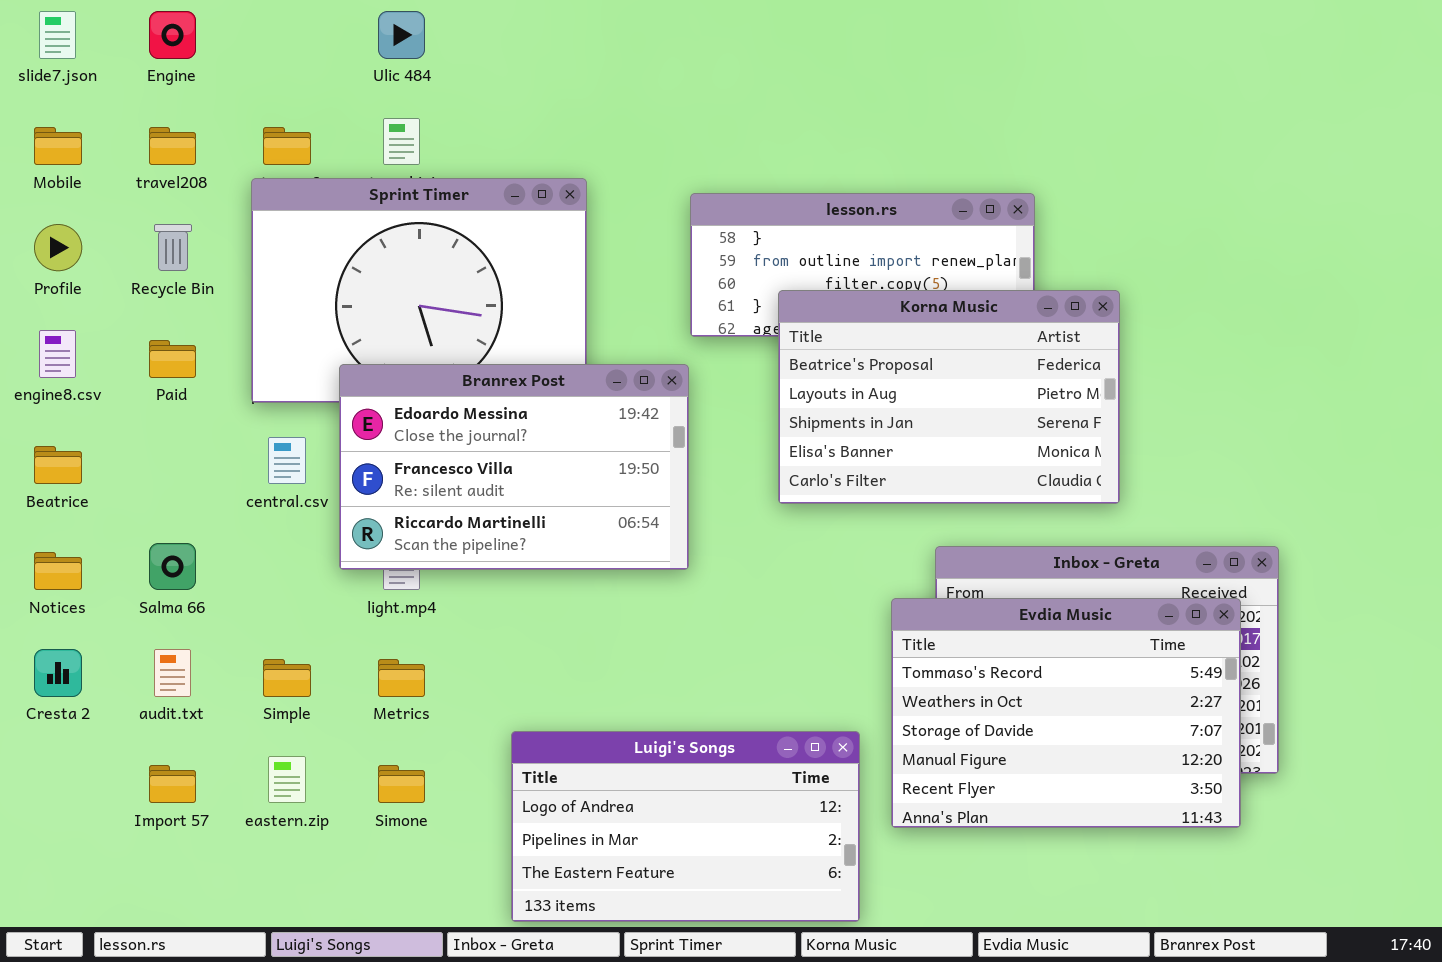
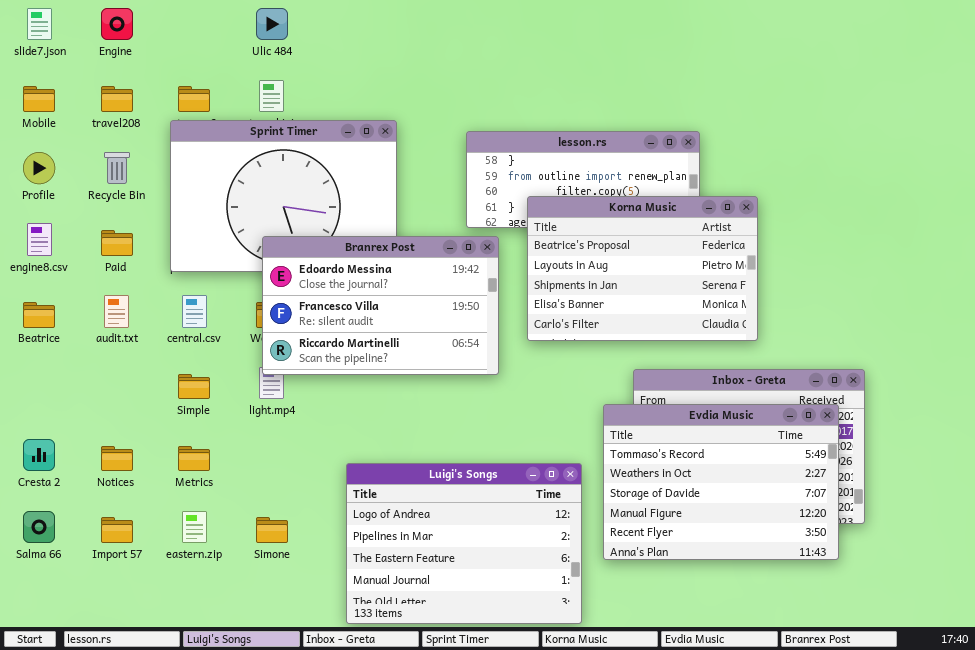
Branrex Post: [339,364,689,570] -> [262,236,499,375], moved
Salma 66: [149,543,196,590] -> [23,511,55,543], moved
Notices: [34,552,82,590] -> [101,446,133,471], moved
audit.txt: [154,649,191,697] -> [104,295,129,328], moved
Simple: [263,659,311,697] -> [178,374,210,399], moved
Metrics: [378,659,425,697] -> [178,446,210,471], moved
Luigi's Songs: [511,731,860,922] -> [346,463,582,624], resized

